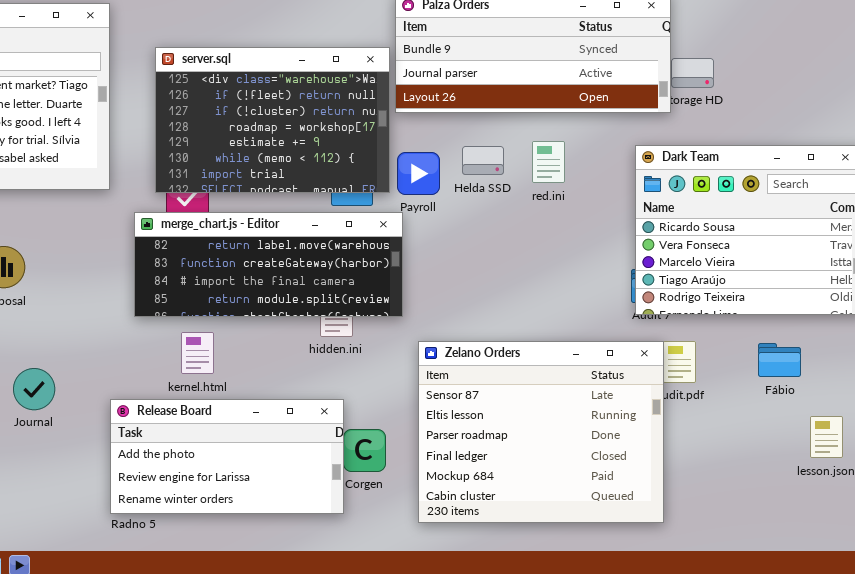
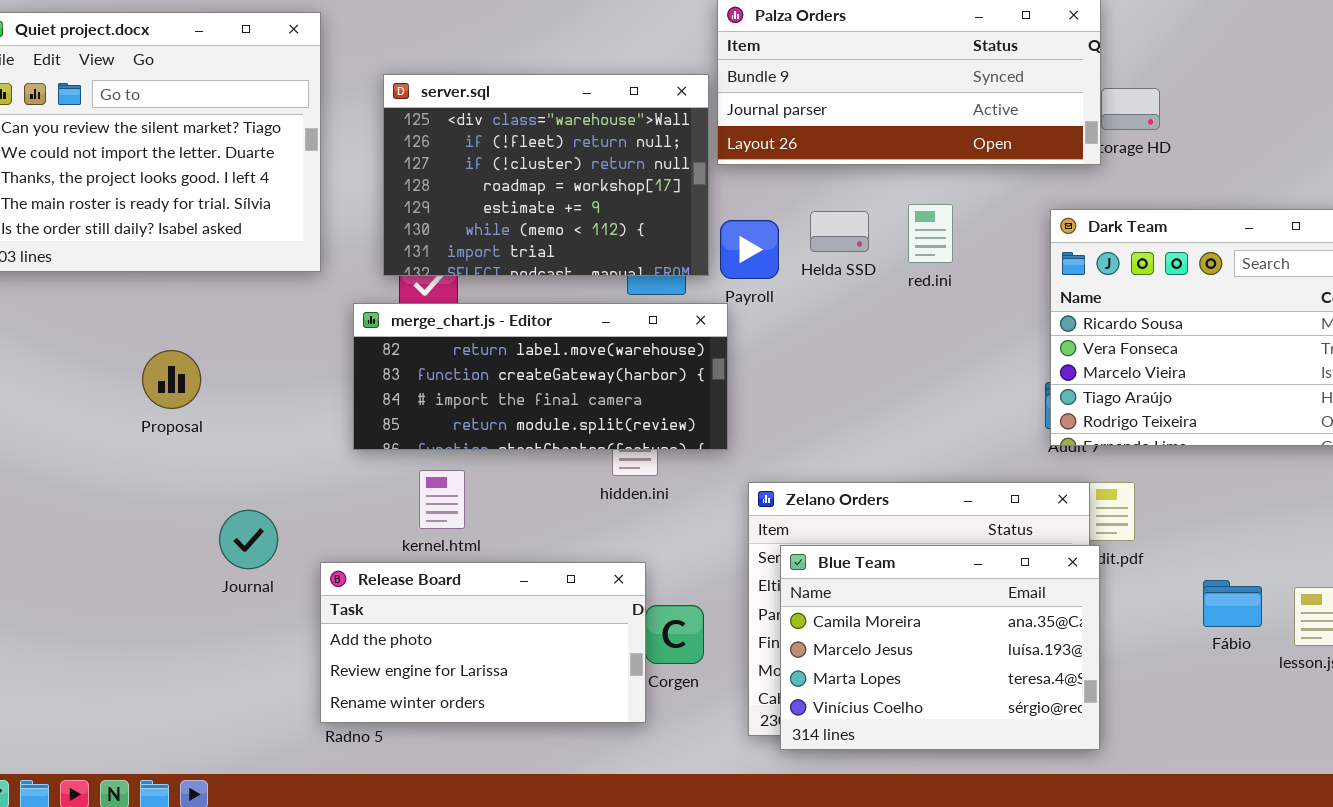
Fábio: [758,343,801,377] -> [1203,580,1262,627], moved
Journal: [13,368,55,410] -> [219,510,278,569], moved
Blue Team: none -> [780,545,1100,750], opened

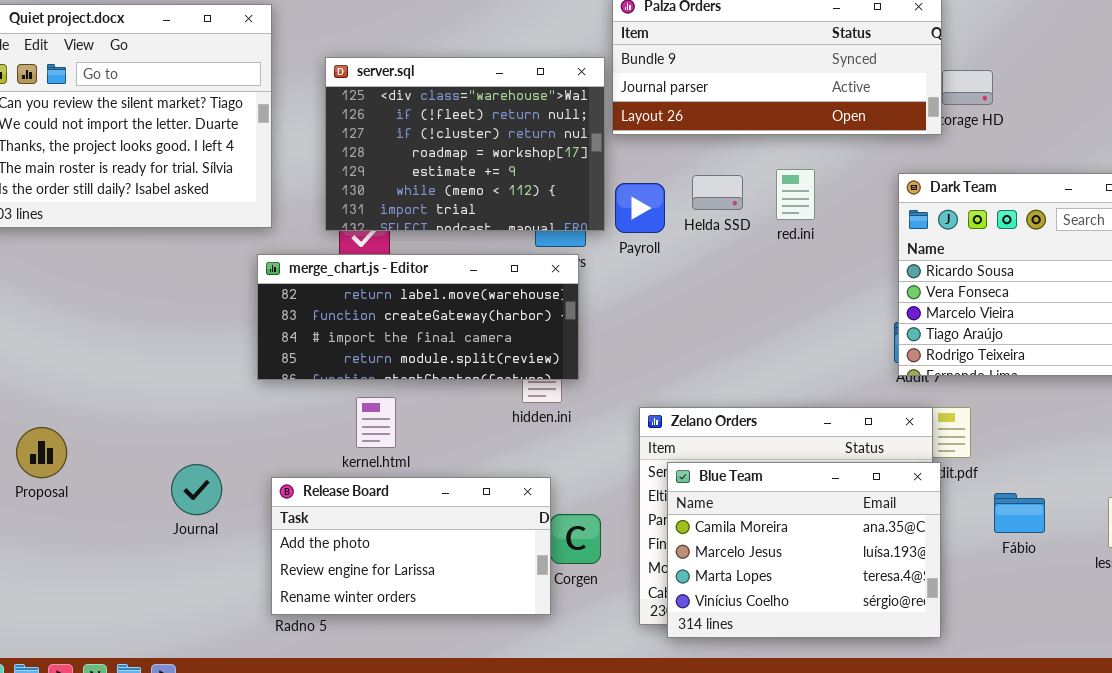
merge_chart.js - Editor: [353,303,728,450] -> [257,254,579,380], moved
Proposal: [142,350,201,409] -> [16,427,67,478], moved
Journal: [219,510,278,569] -> [171,464,222,515], moved
Fábio: [1203,580,1262,627] -> [994,493,1045,533], moved

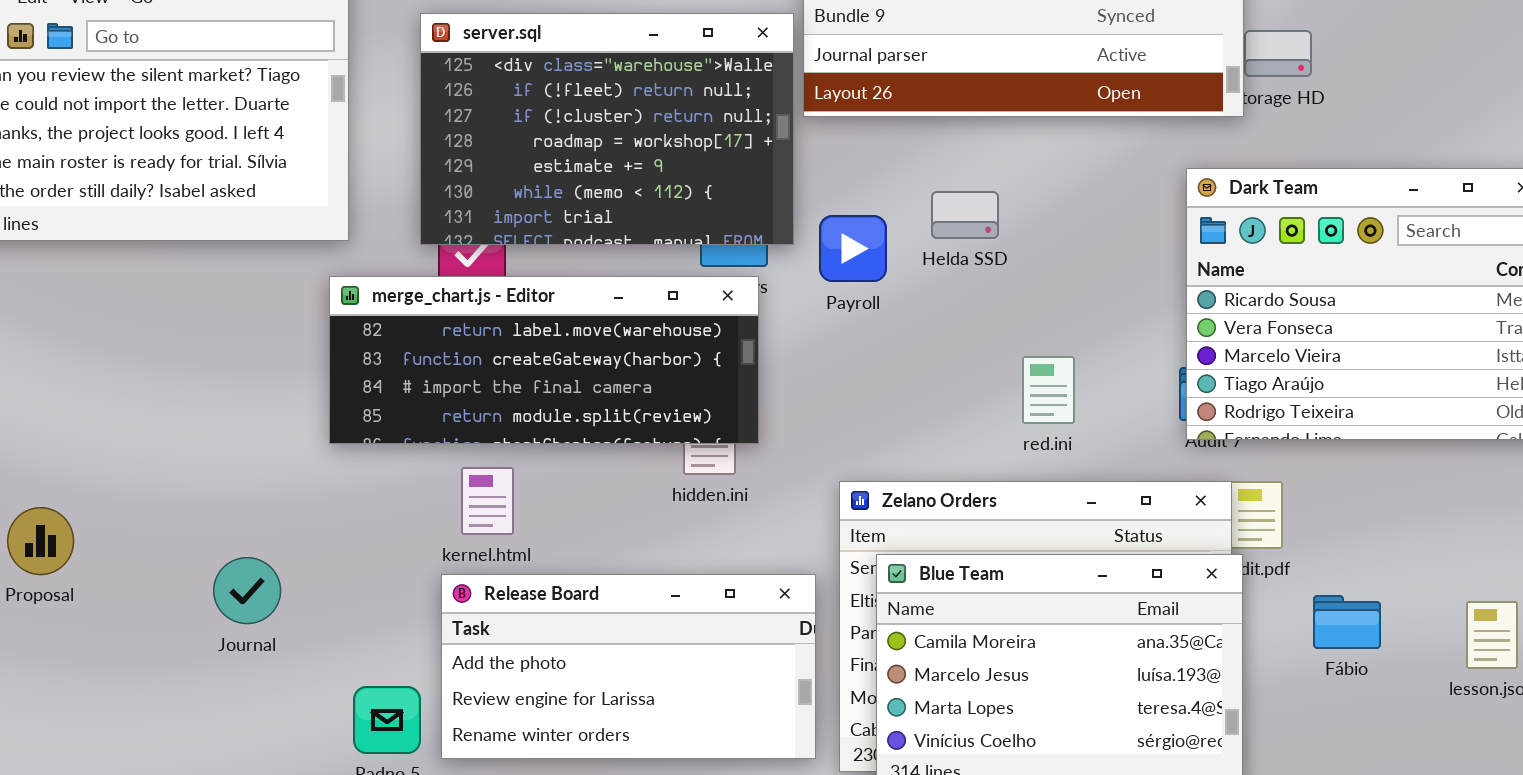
red.ini: [776,169,815,220] -> [1022,356,1075,424], moved
Helda SSD: [692,175,743,210] -> [931,191,999,239], moved
Payroll: [615,183,665,233] -> [819,215,887,282], moved
Release Board: [271,477,551,615] -> [441,574,816,759], moved

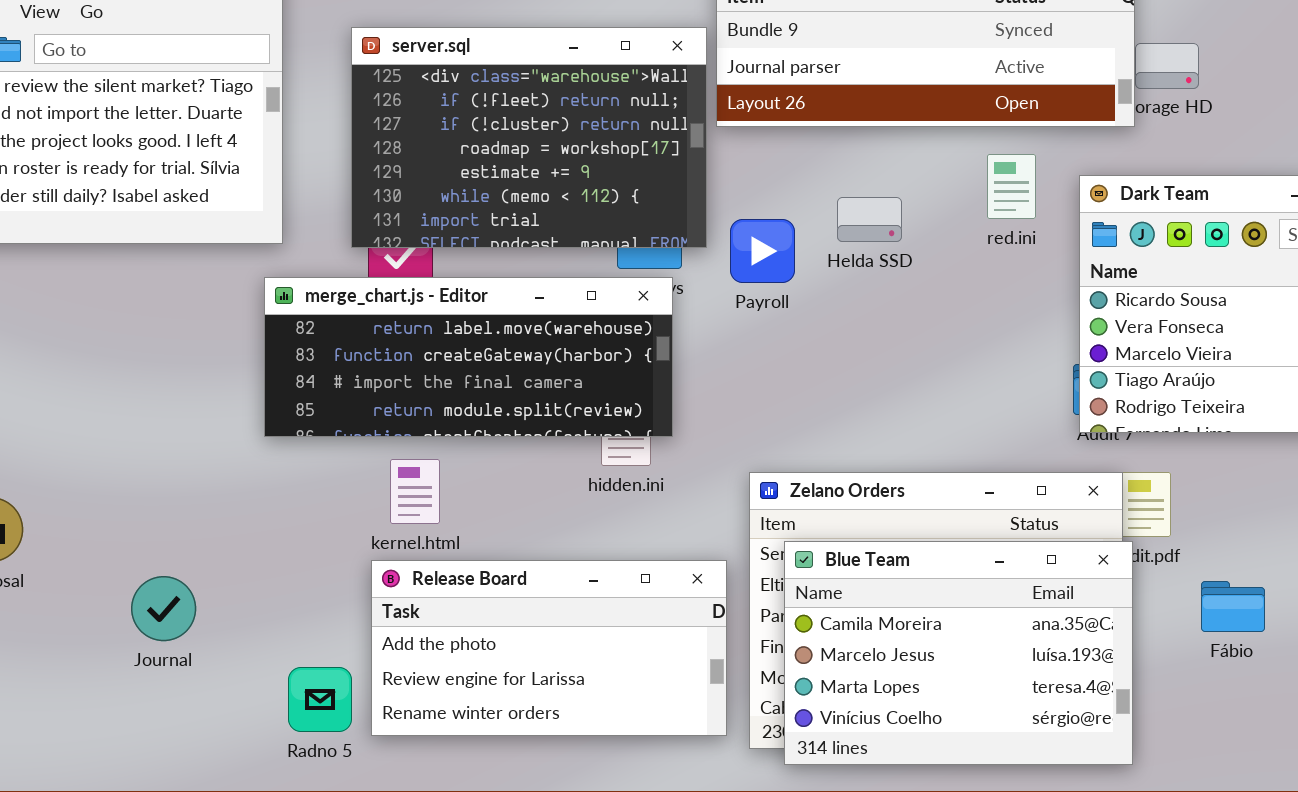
red.ini: [1022,356,1075,424] -> [987,154,1036,219], moved
Journal: [213,557,281,624] -> [131,576,196,641], moved

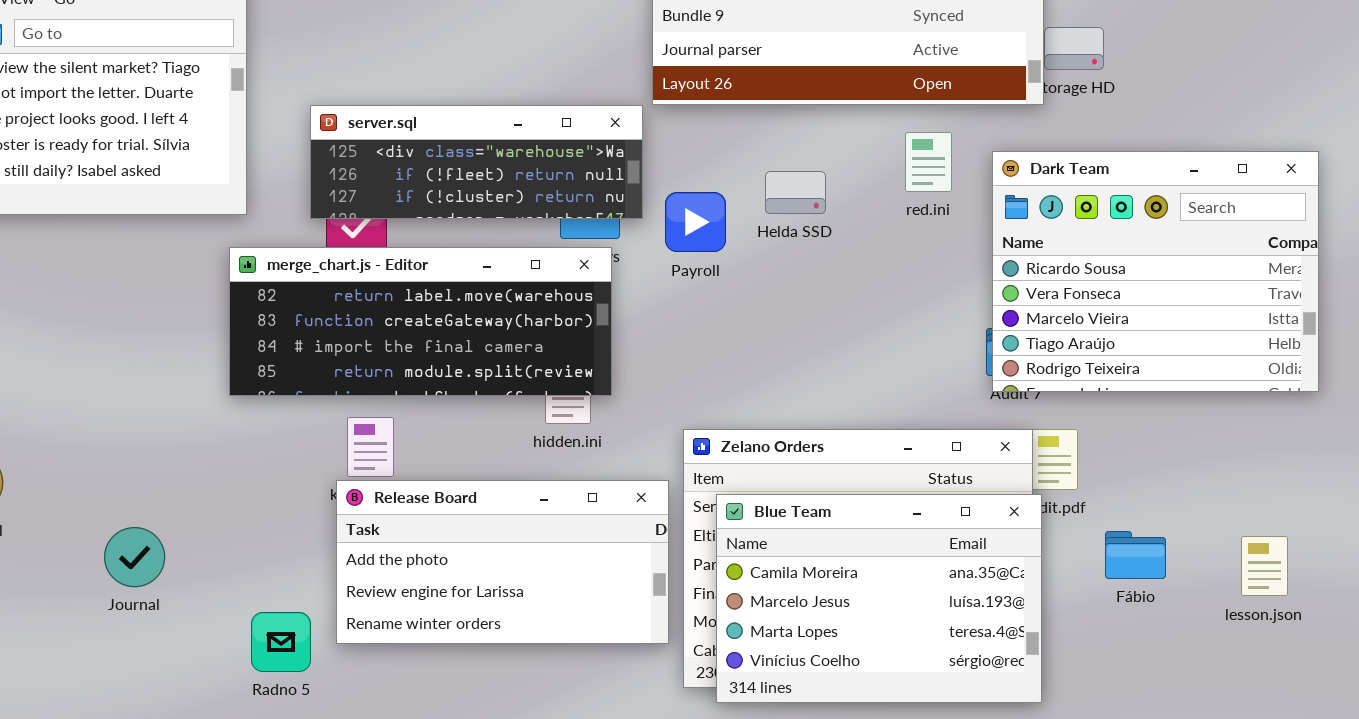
server.sql: [351,27,707,248] -> [310,105,643,219], resized
Release Board: [371,560,727,736] -> [336,480,669,644], moved

